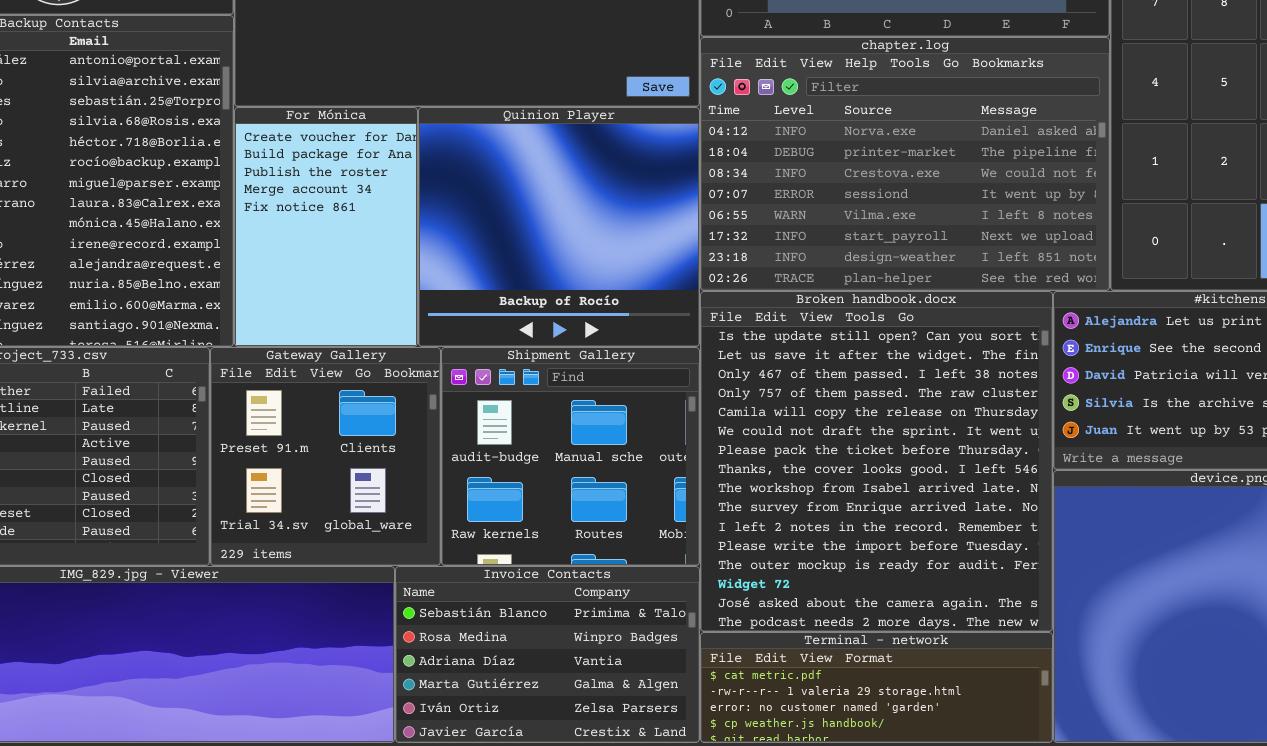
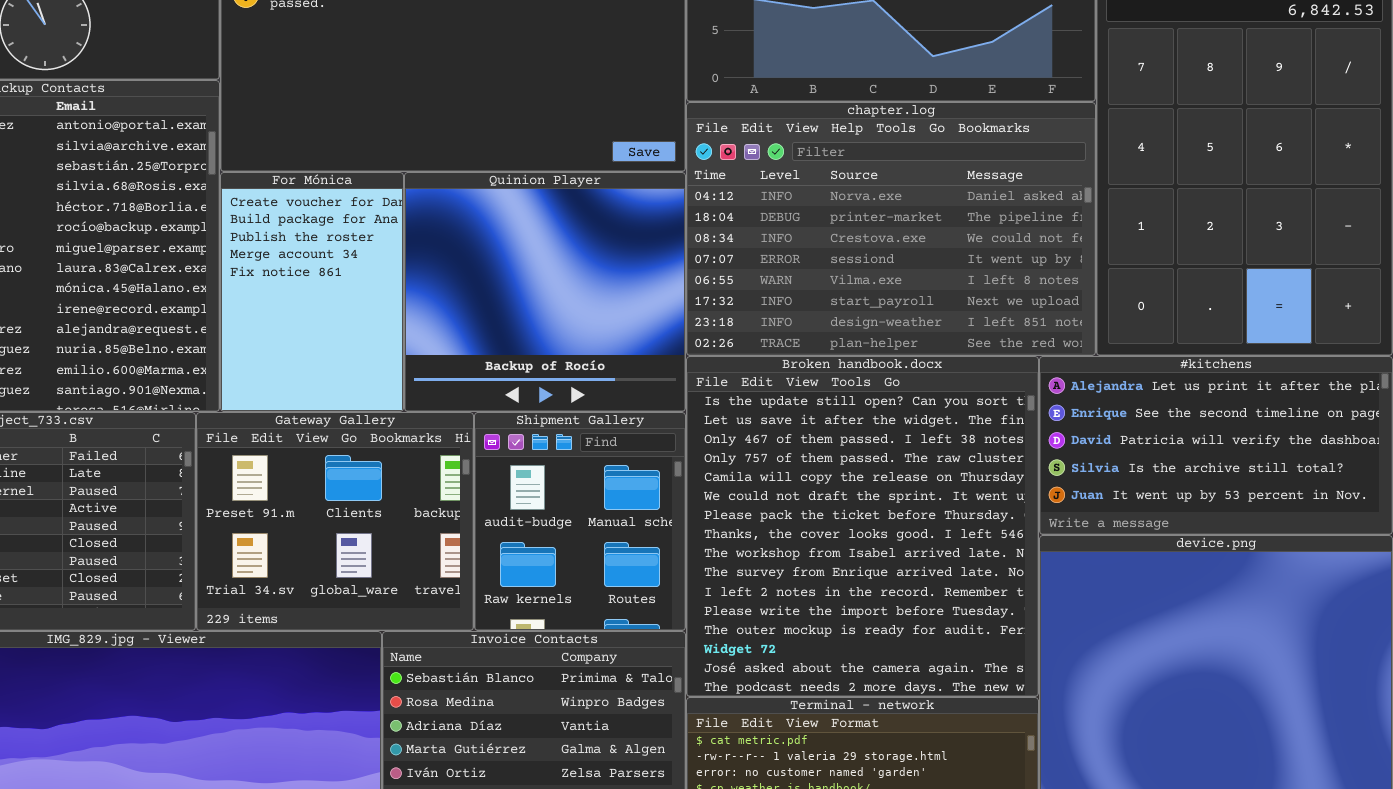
Gateway Gallery: [210,347,441,566] -> [196,412,474,631], resized
Shipment Gallery: [441,347,700,566] -> [474,412,686,631], resized

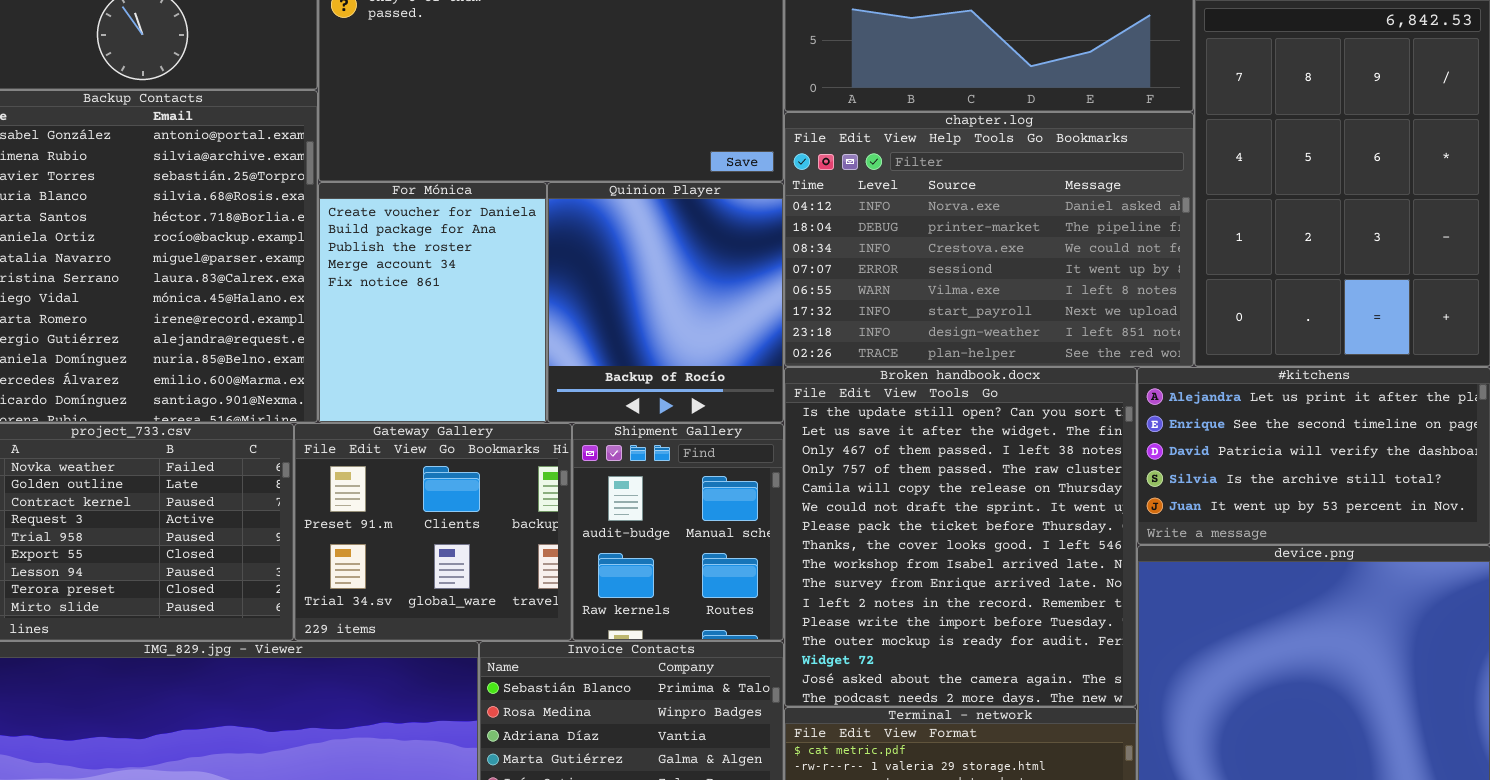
For Mónica: [220,172,404,412] -> [318,182,547,423], resized
Quinion Player: [404,172,686,412] -> [547,182,784,423], resized

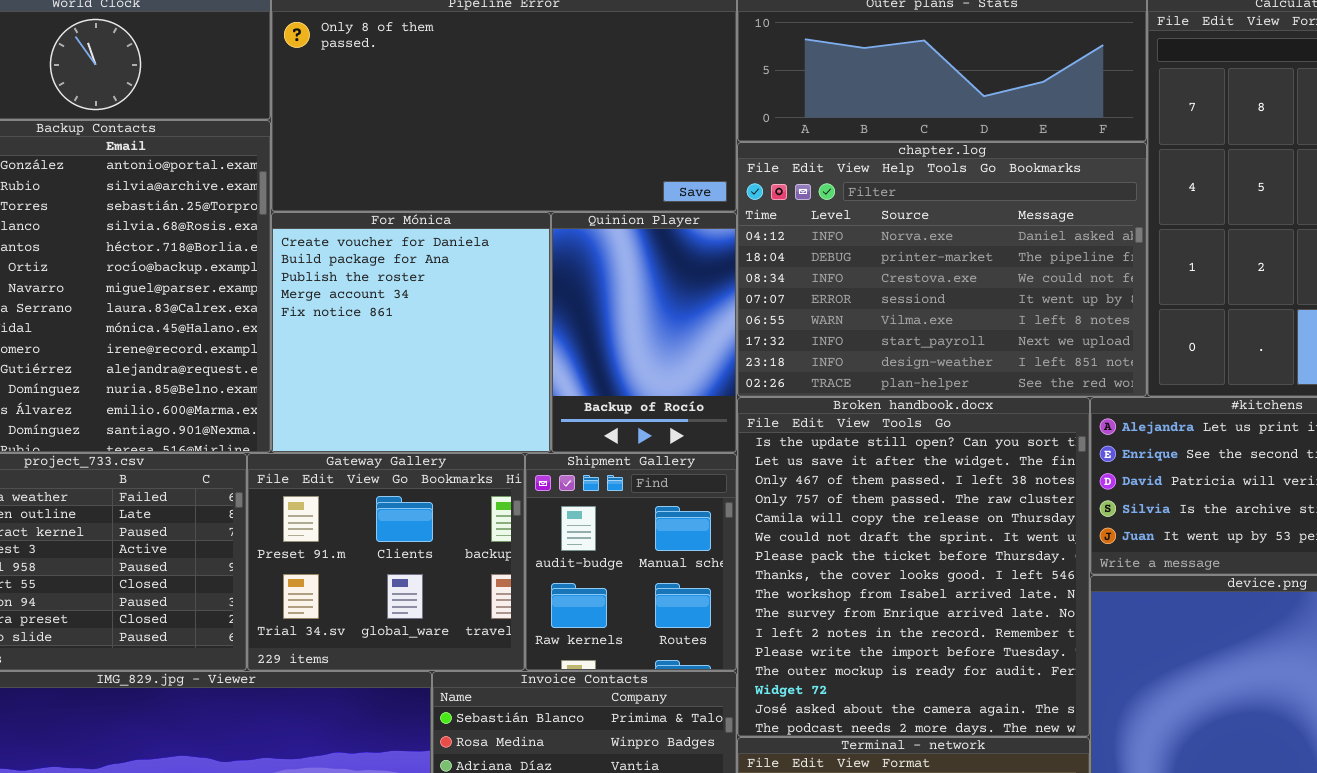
For Mónica: [318,182,547,423] -> [271,212,551,453], resized
Quinion Player: [547,182,784,423] -> [551,212,737,453], resized

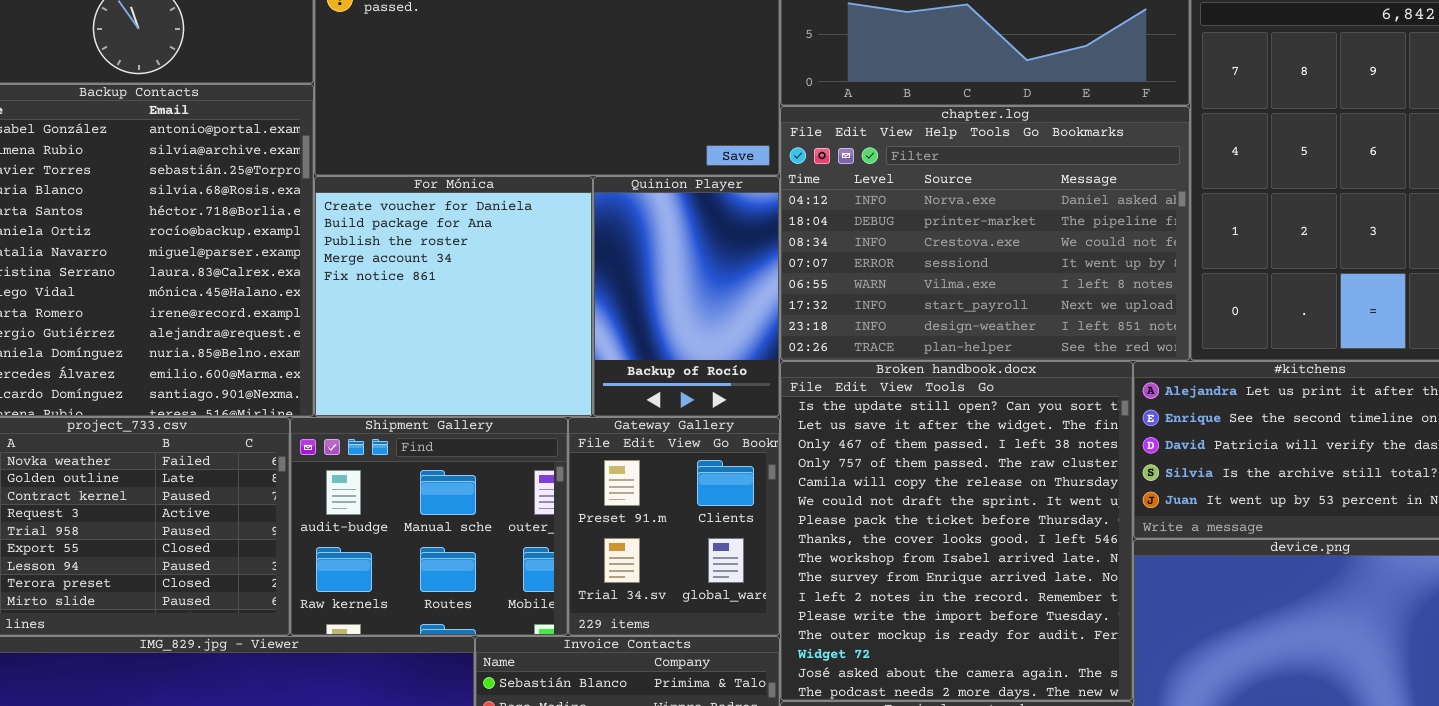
Gateway Gallery: [247,453,525,671] -> [568,417,780,636], moved, resized
Shipment Gallery: [525,453,737,671] -> [290,417,568,636], moved, resized

